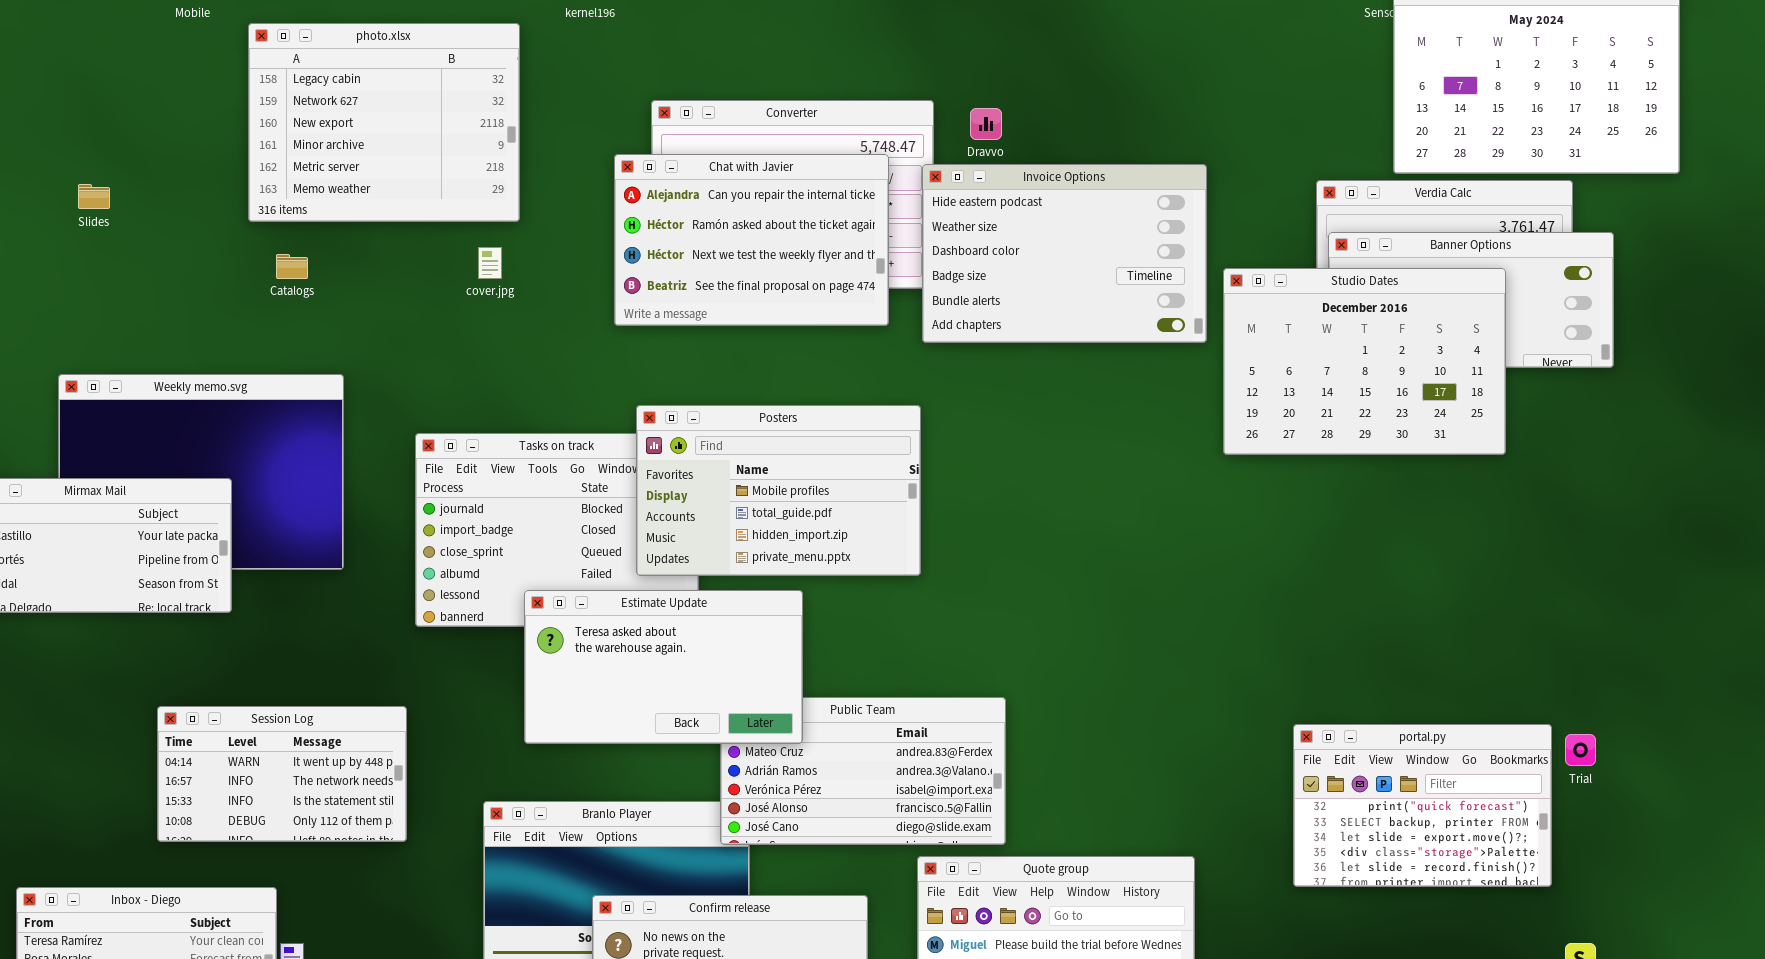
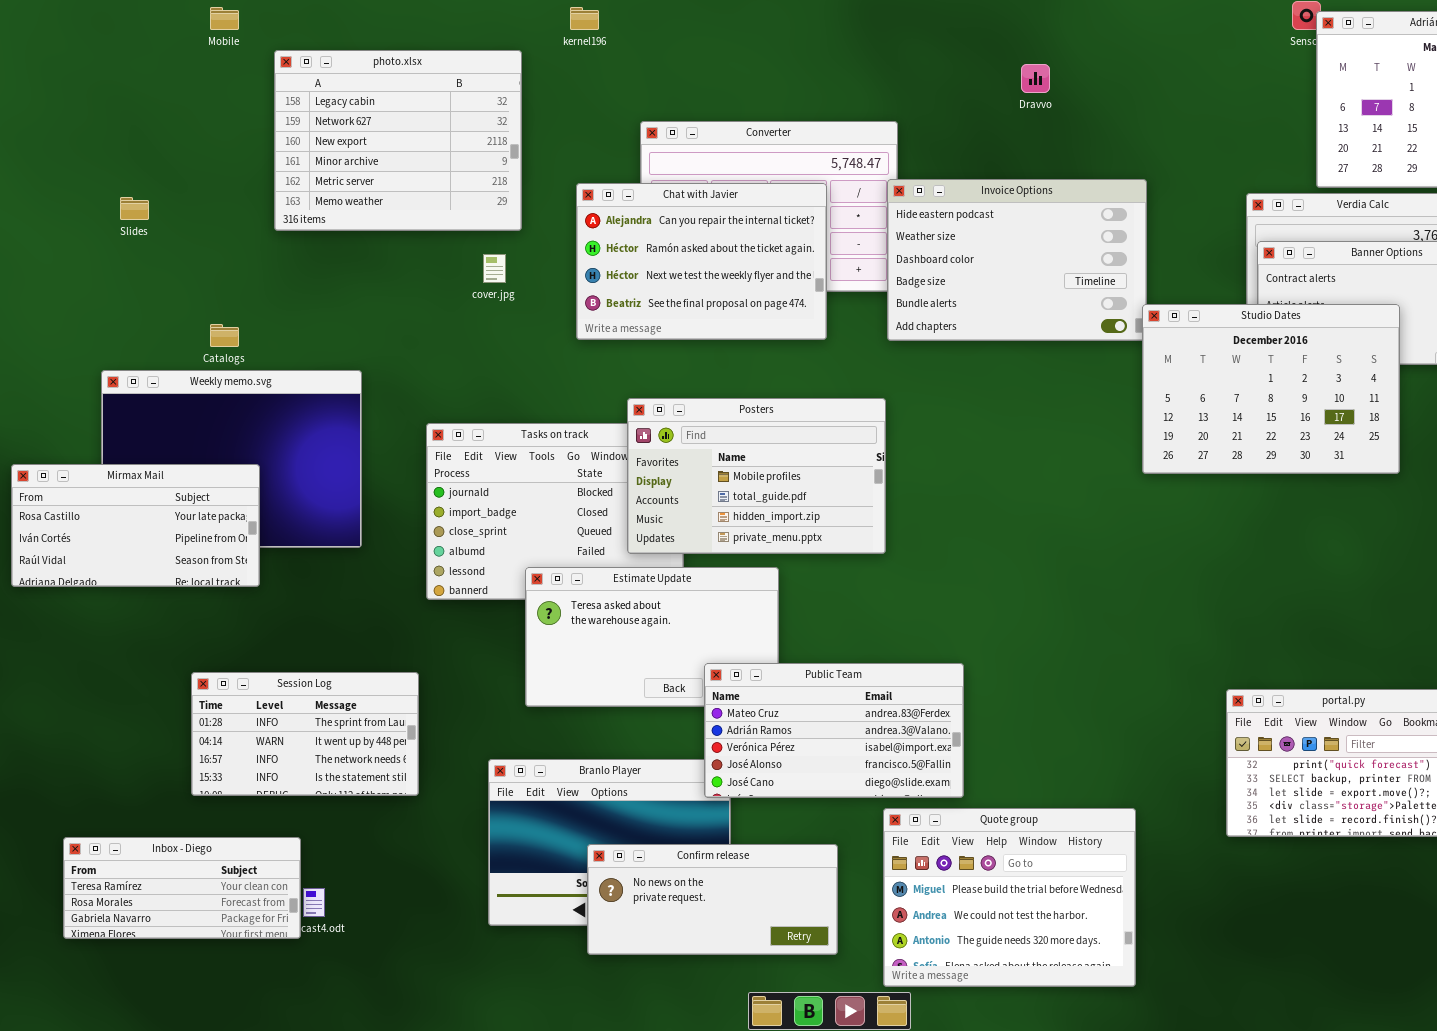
Dravvo: [970,108,1002,140] -> [1021,64,1050,93], moved
Chat with Javier: [614,154,889,326] -> [576,183,827,340], moved
Catalogs: [276,254,308,279] -> [210,324,239,347], moved
Studio Dates: [1223,268,1506,455] -> [1142,304,1400,474], moved
Public Team: [720,697,1006,845] -> [704,663,964,798], raised
Session Log: [157,706,407,842] -> [191,672,419,796], scrolled up 1 row

